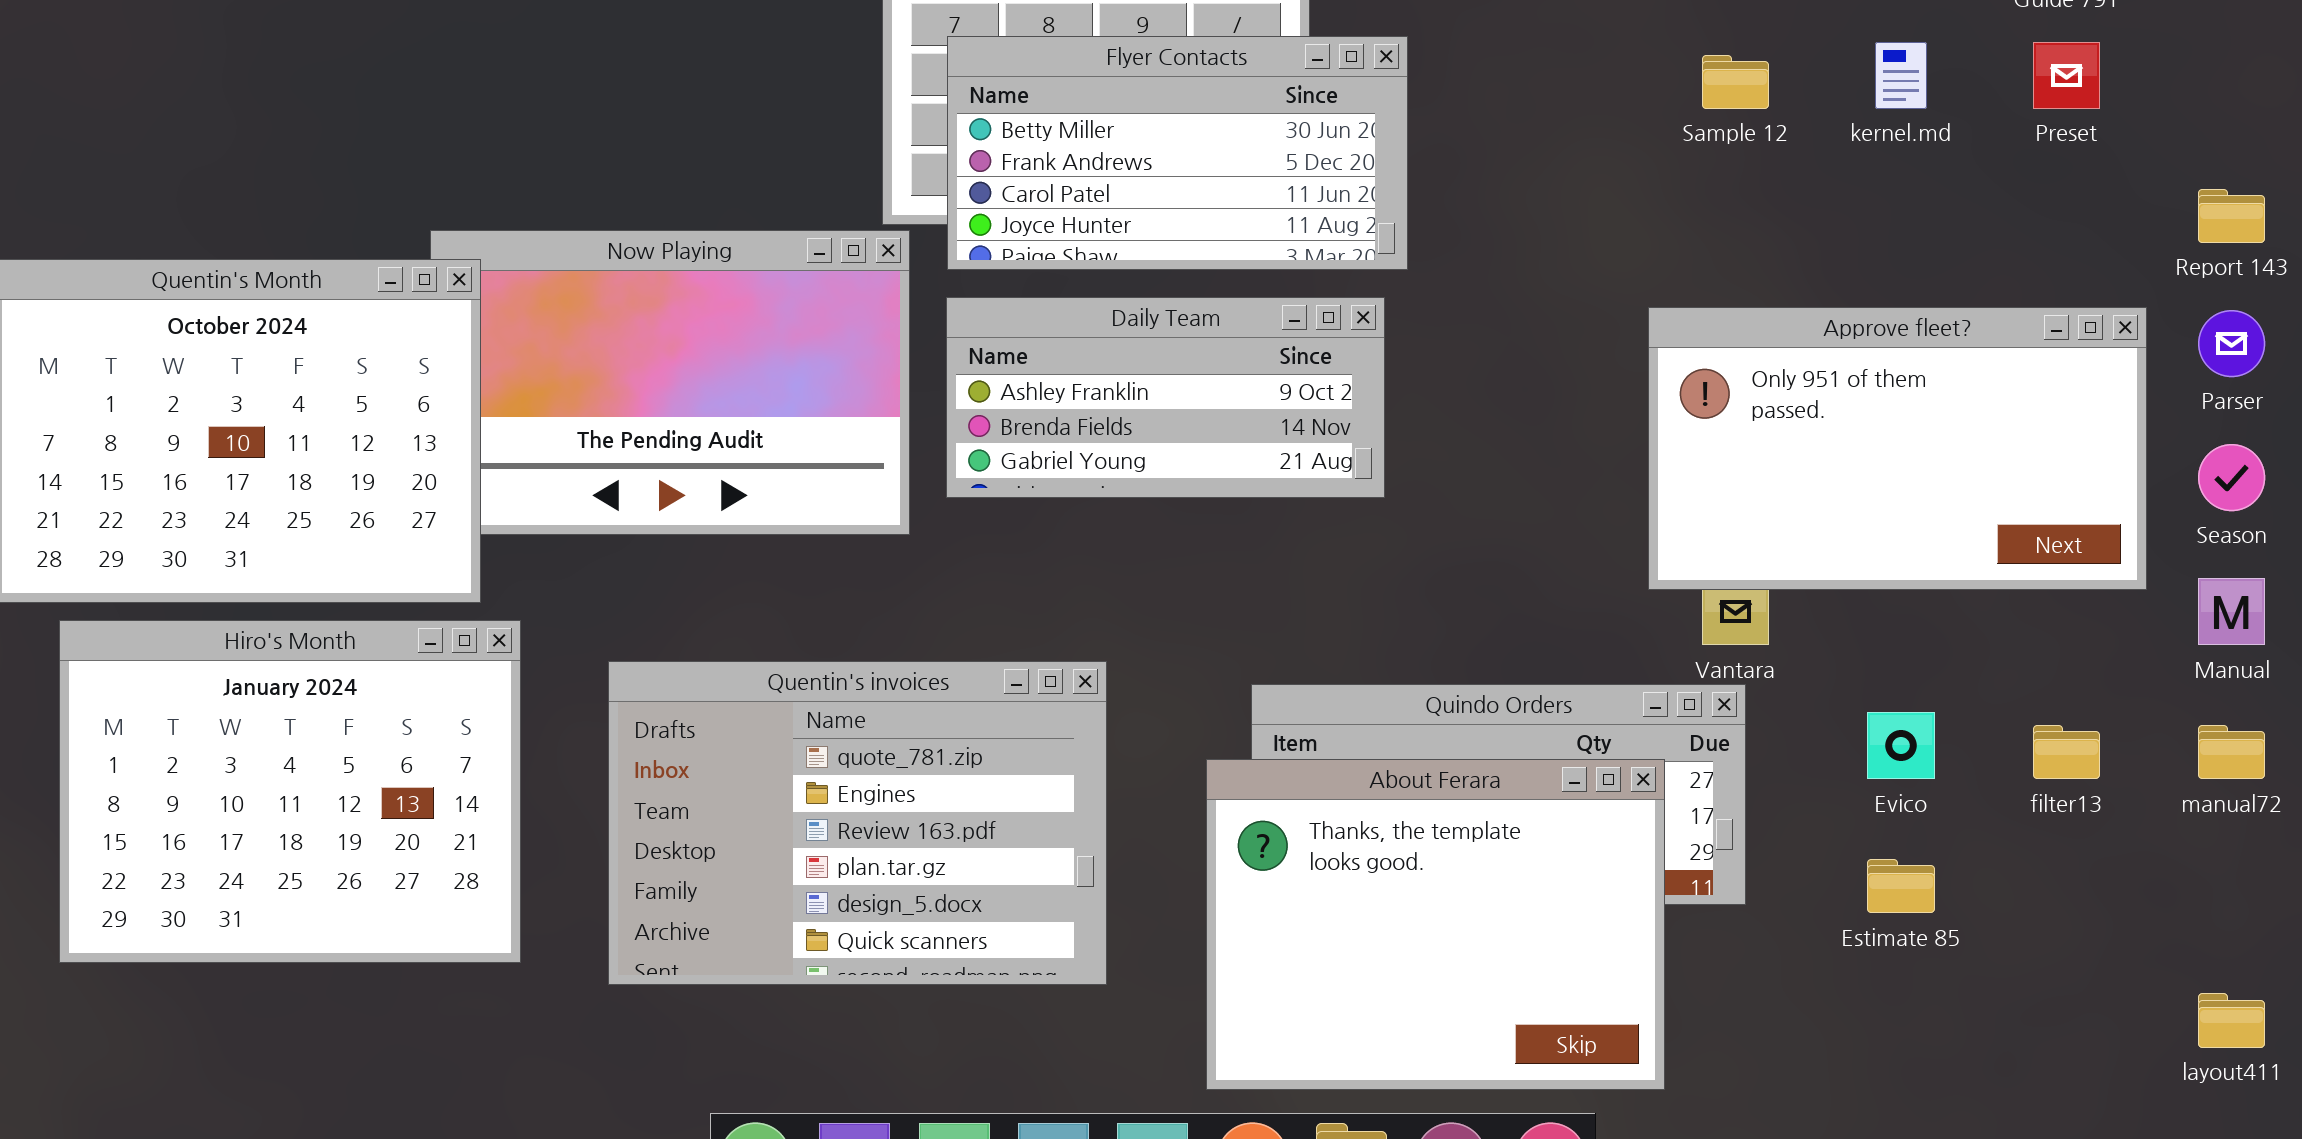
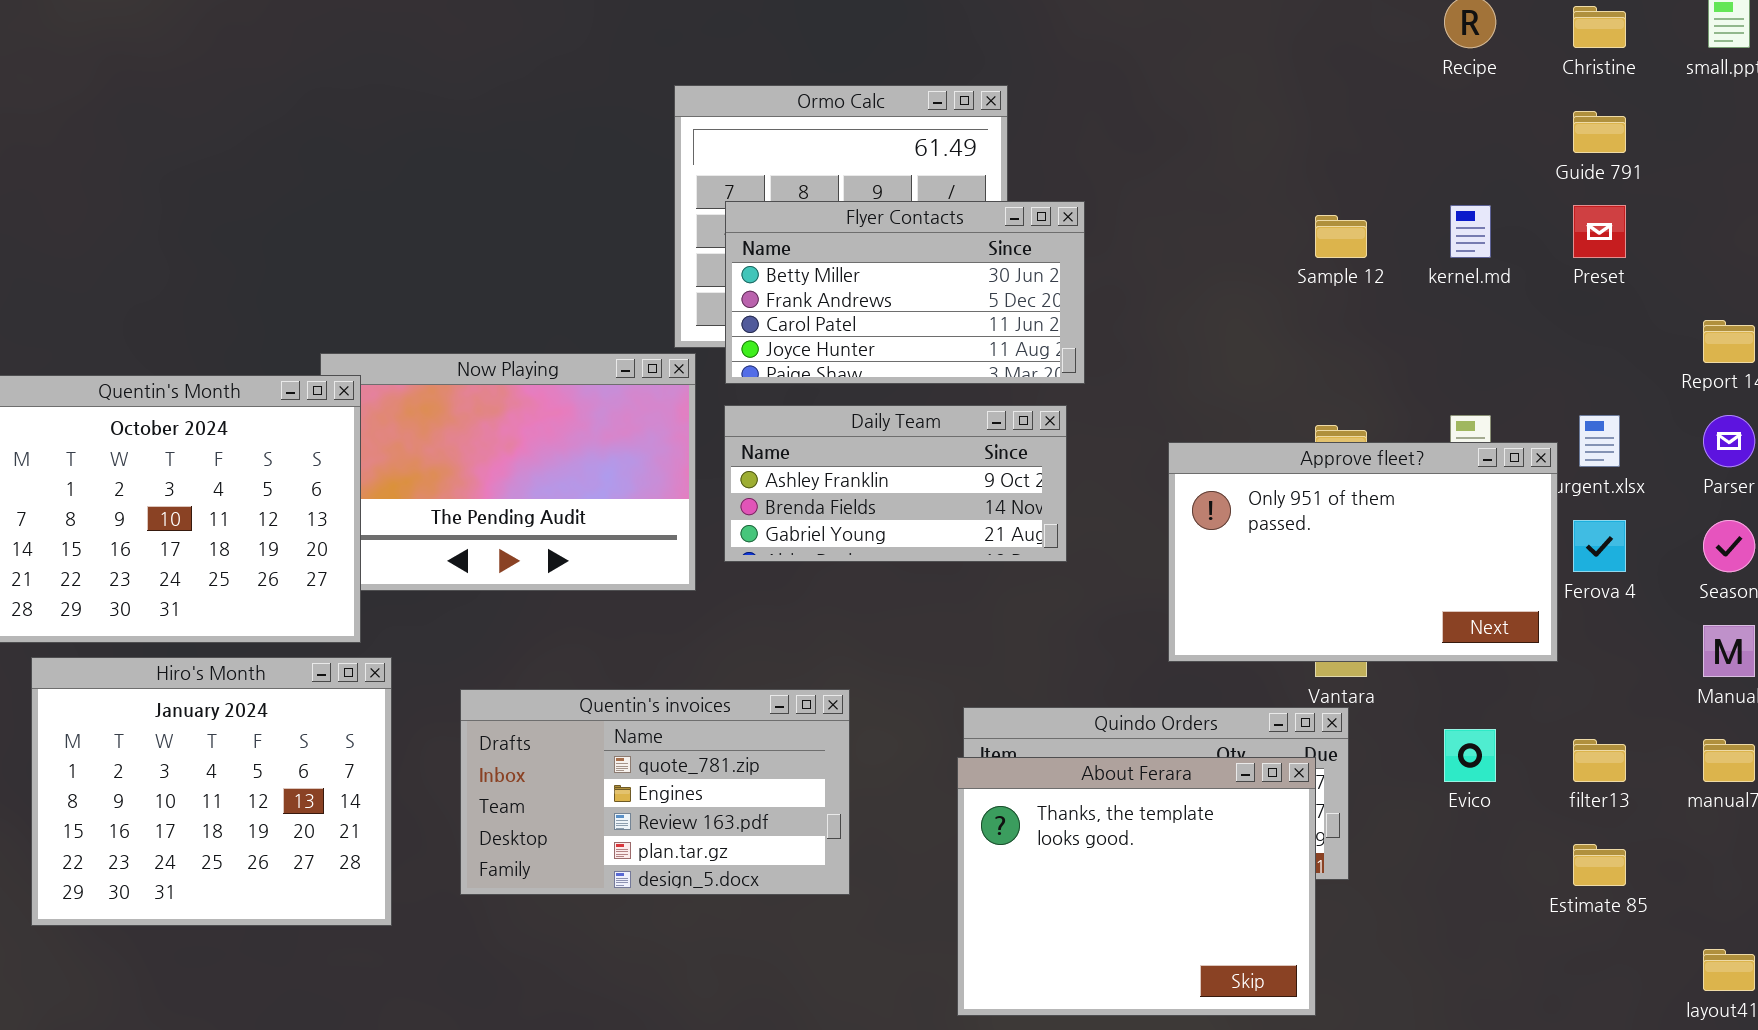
Approve fleet?: [1648,307,2147,590] -> [1168,442,1558,662], moved
Quentin's invoices: [608,661,1107,985] -> [460,689,850,895], resized
About Ferara: [1206,759,1665,1090] -> [957,757,1316,1016], moved
Estimate 85: [1867,859,1935,913] -> [1573,844,1626,886], moved

